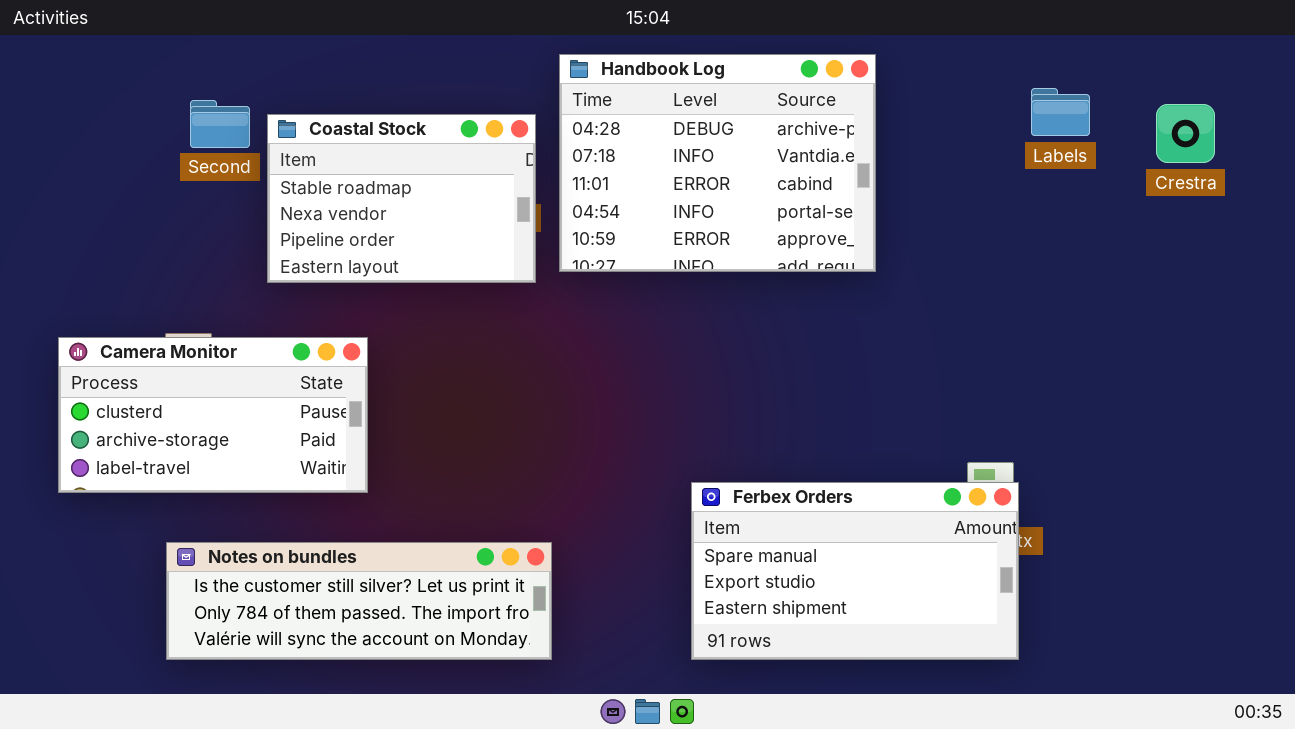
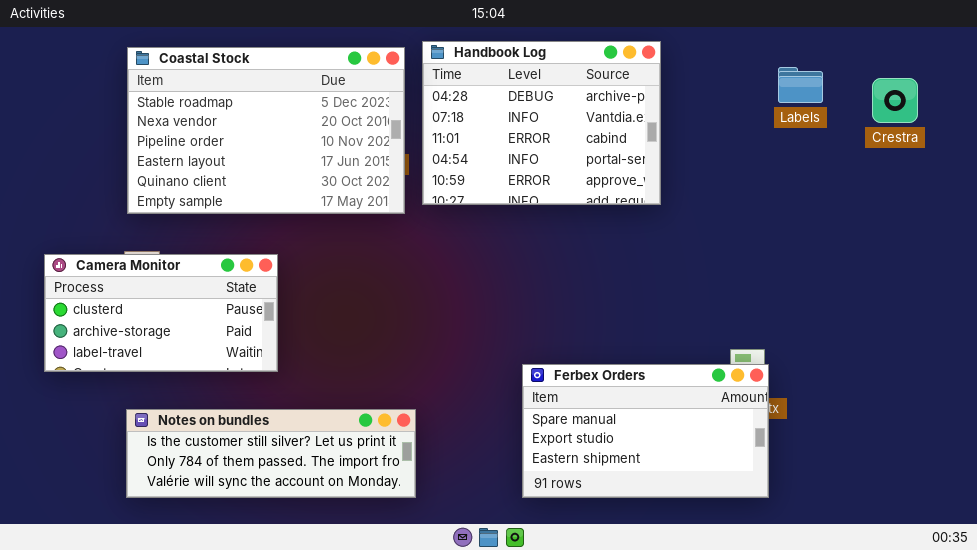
Coastal Stock: [267,114,536,283] -> [127,47,405,214], resized

